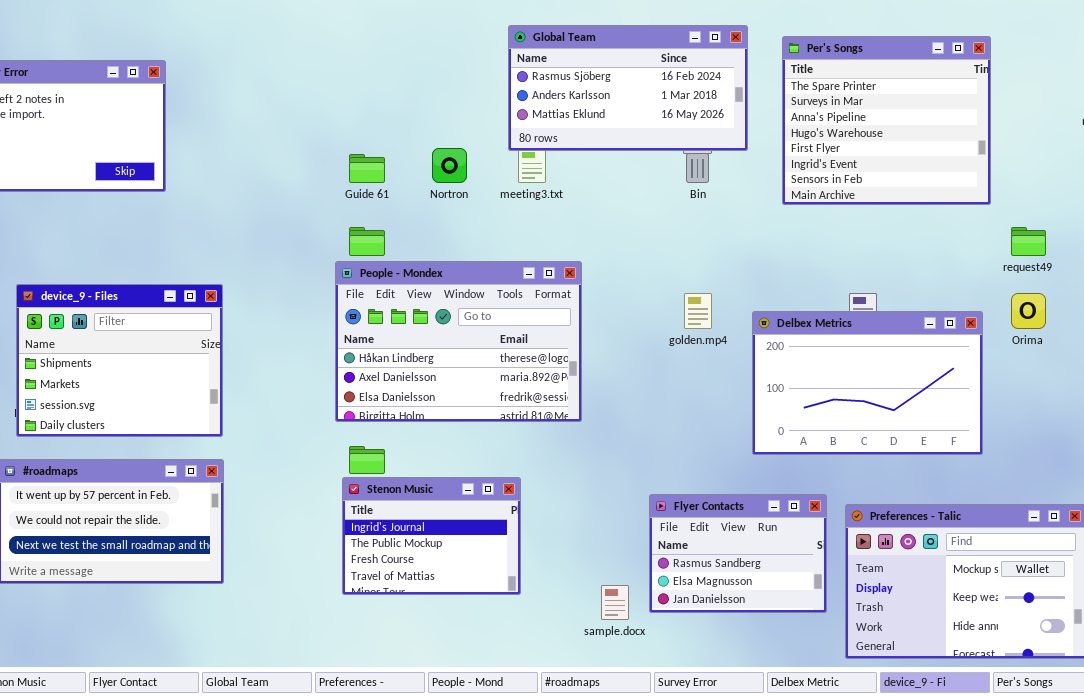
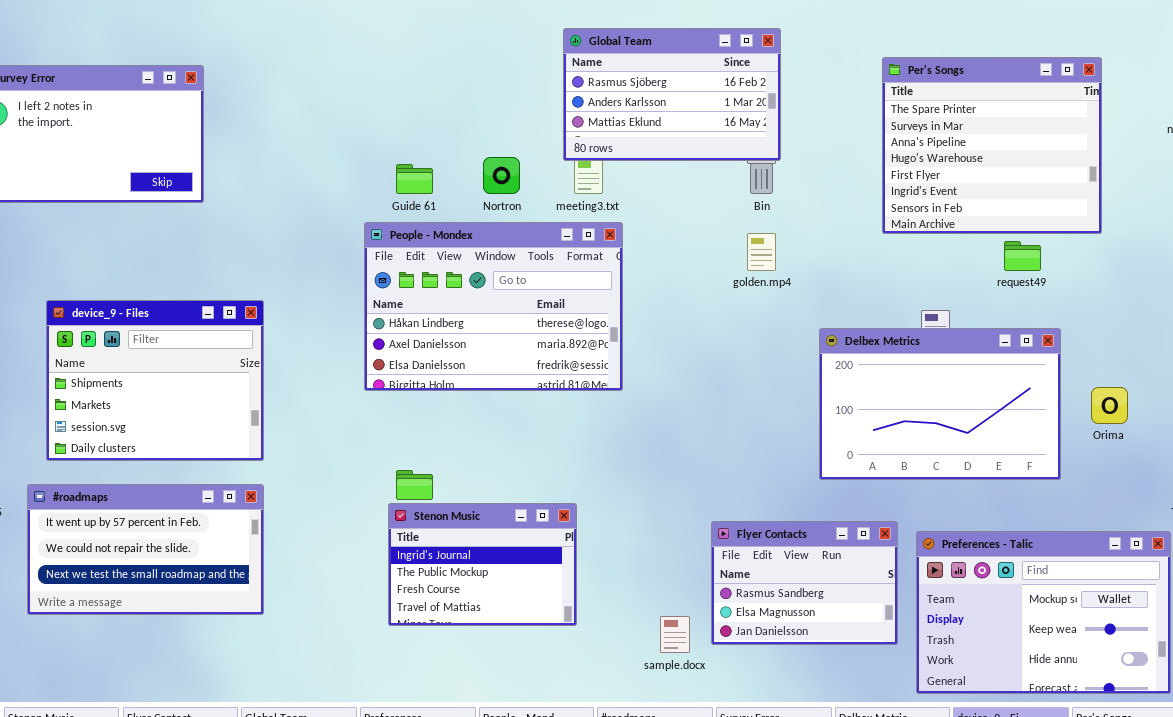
Global Team: [508,25,748,151] -> [563,28,781,161], resized
Per's Songs: [782,36,991,205] -> [882,57,1102,234], moved
request49: [1011,227,1046,256] -> [1004,241,1041,271], moved
People - Mondex: [335,261,582,422] -> [364,222,623,391], moved
golden.mp4: [684,293,712,329] -> [747,233,776,271], moved
Orima: [1011,293,1046,329] -> [1091,387,1128,424], moved

